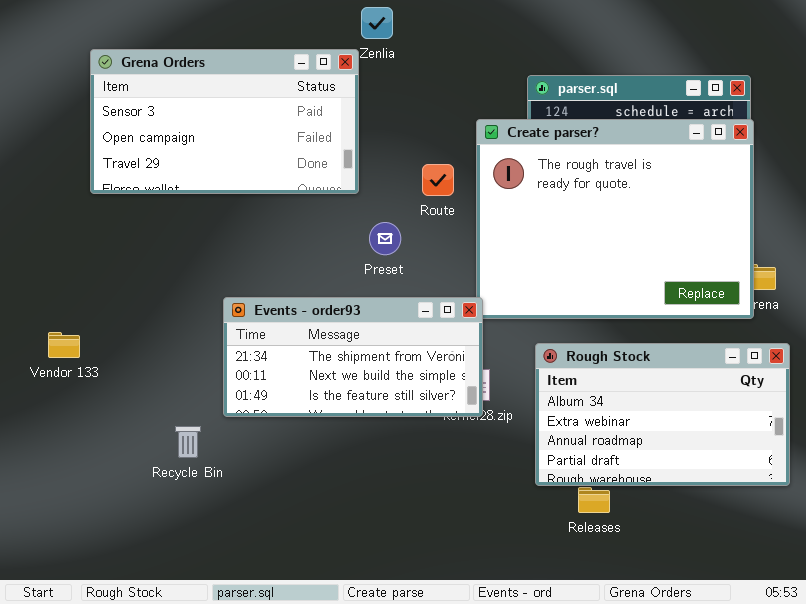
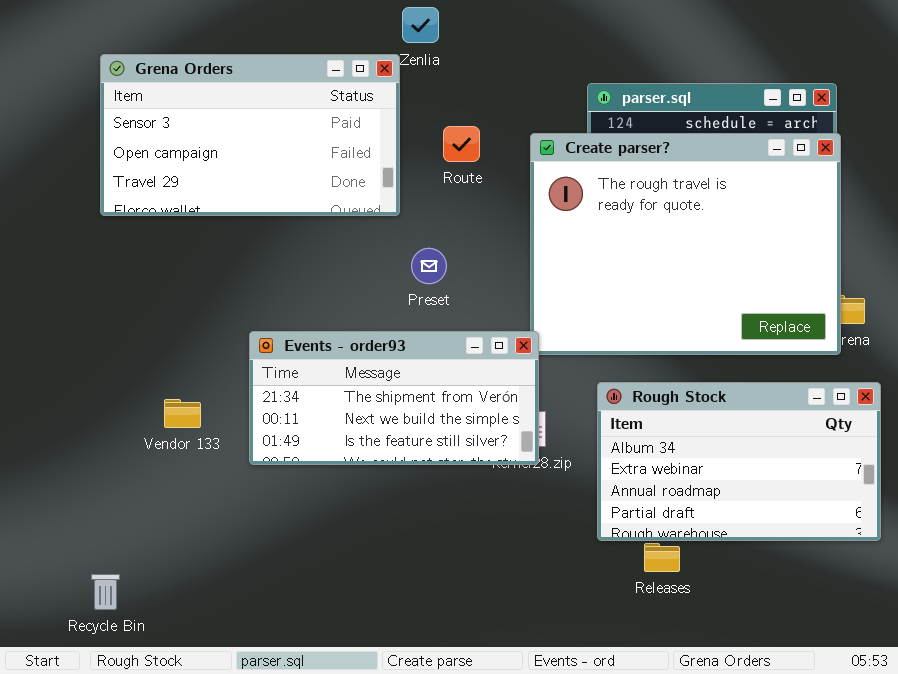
Route: [422,164,454,196] -> [443,126,480,162], moved
Vendor 133: [48,332,80,358] -> [164,399,201,428], moved
Recycle Bin: [175,426,201,458] -> [91,574,120,610], moved

